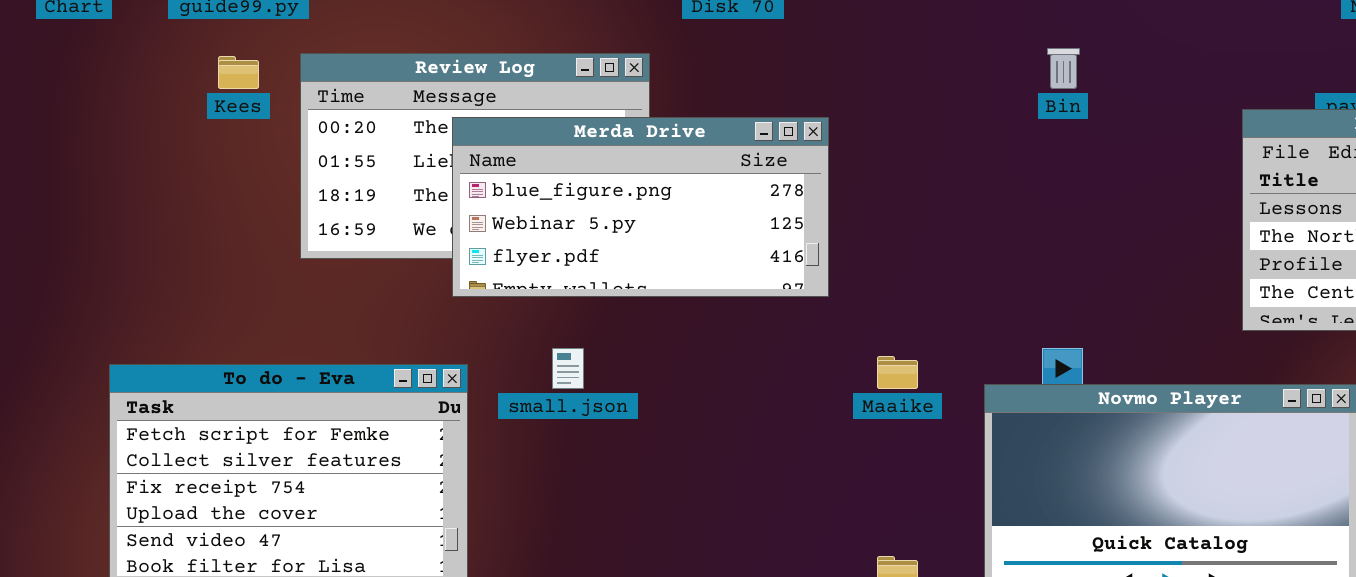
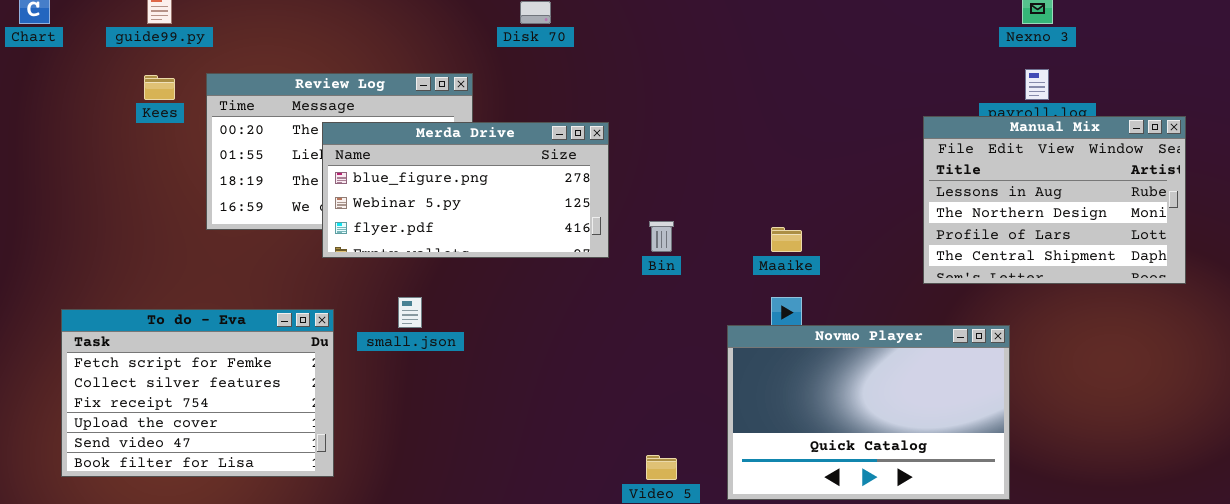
Bin: [1047,48,1080,89] -> [649,221,674,252], moved
Maaike: [877,356,918,389] -> [771,227,802,252], moved

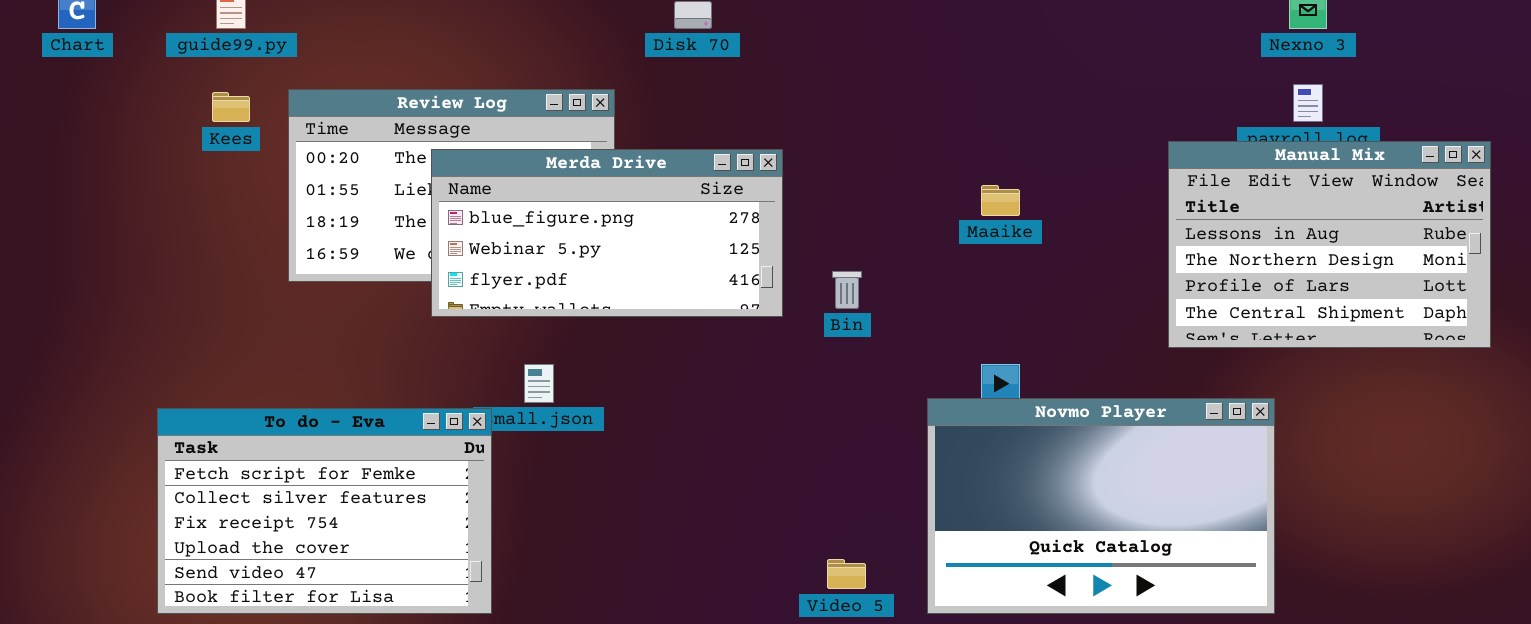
Maaike: [771,227,802,252] -> [981,185,1020,216], moved
To do - Eva: [61,309,334,477] -> [157,408,492,614], moved

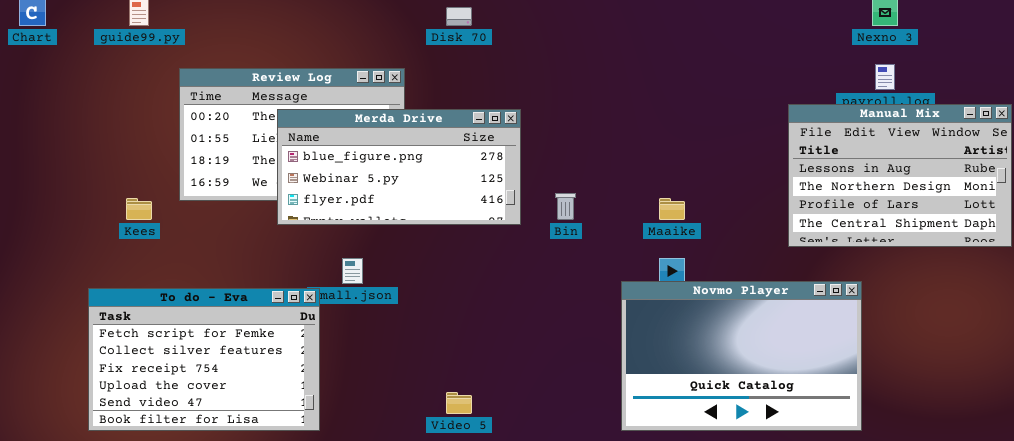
Kees: [212,92,250,122] -> [126,198,152,220], moved
Maaike: [981,185,1020,216] -> [659,198,685,220], moved
Video 5: [827,559,866,589] -> [446,392,472,414], moved

